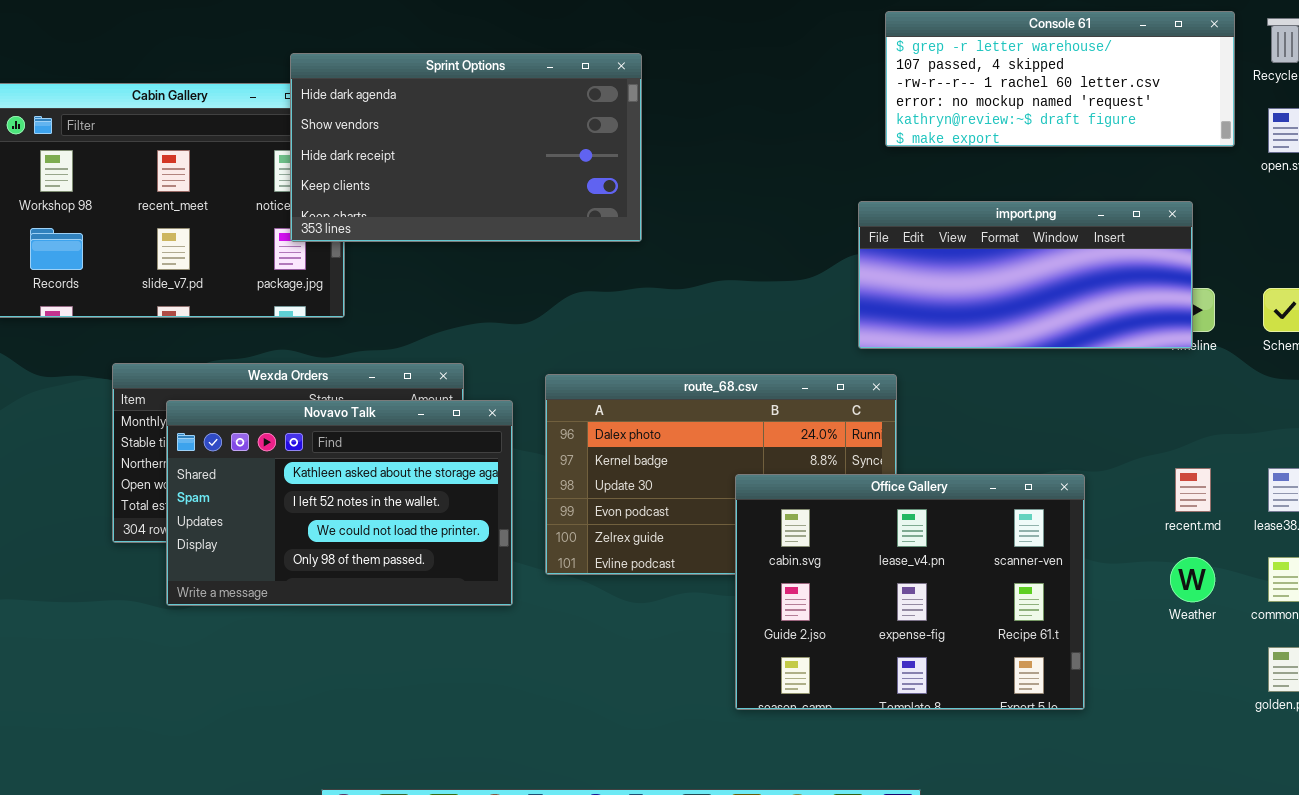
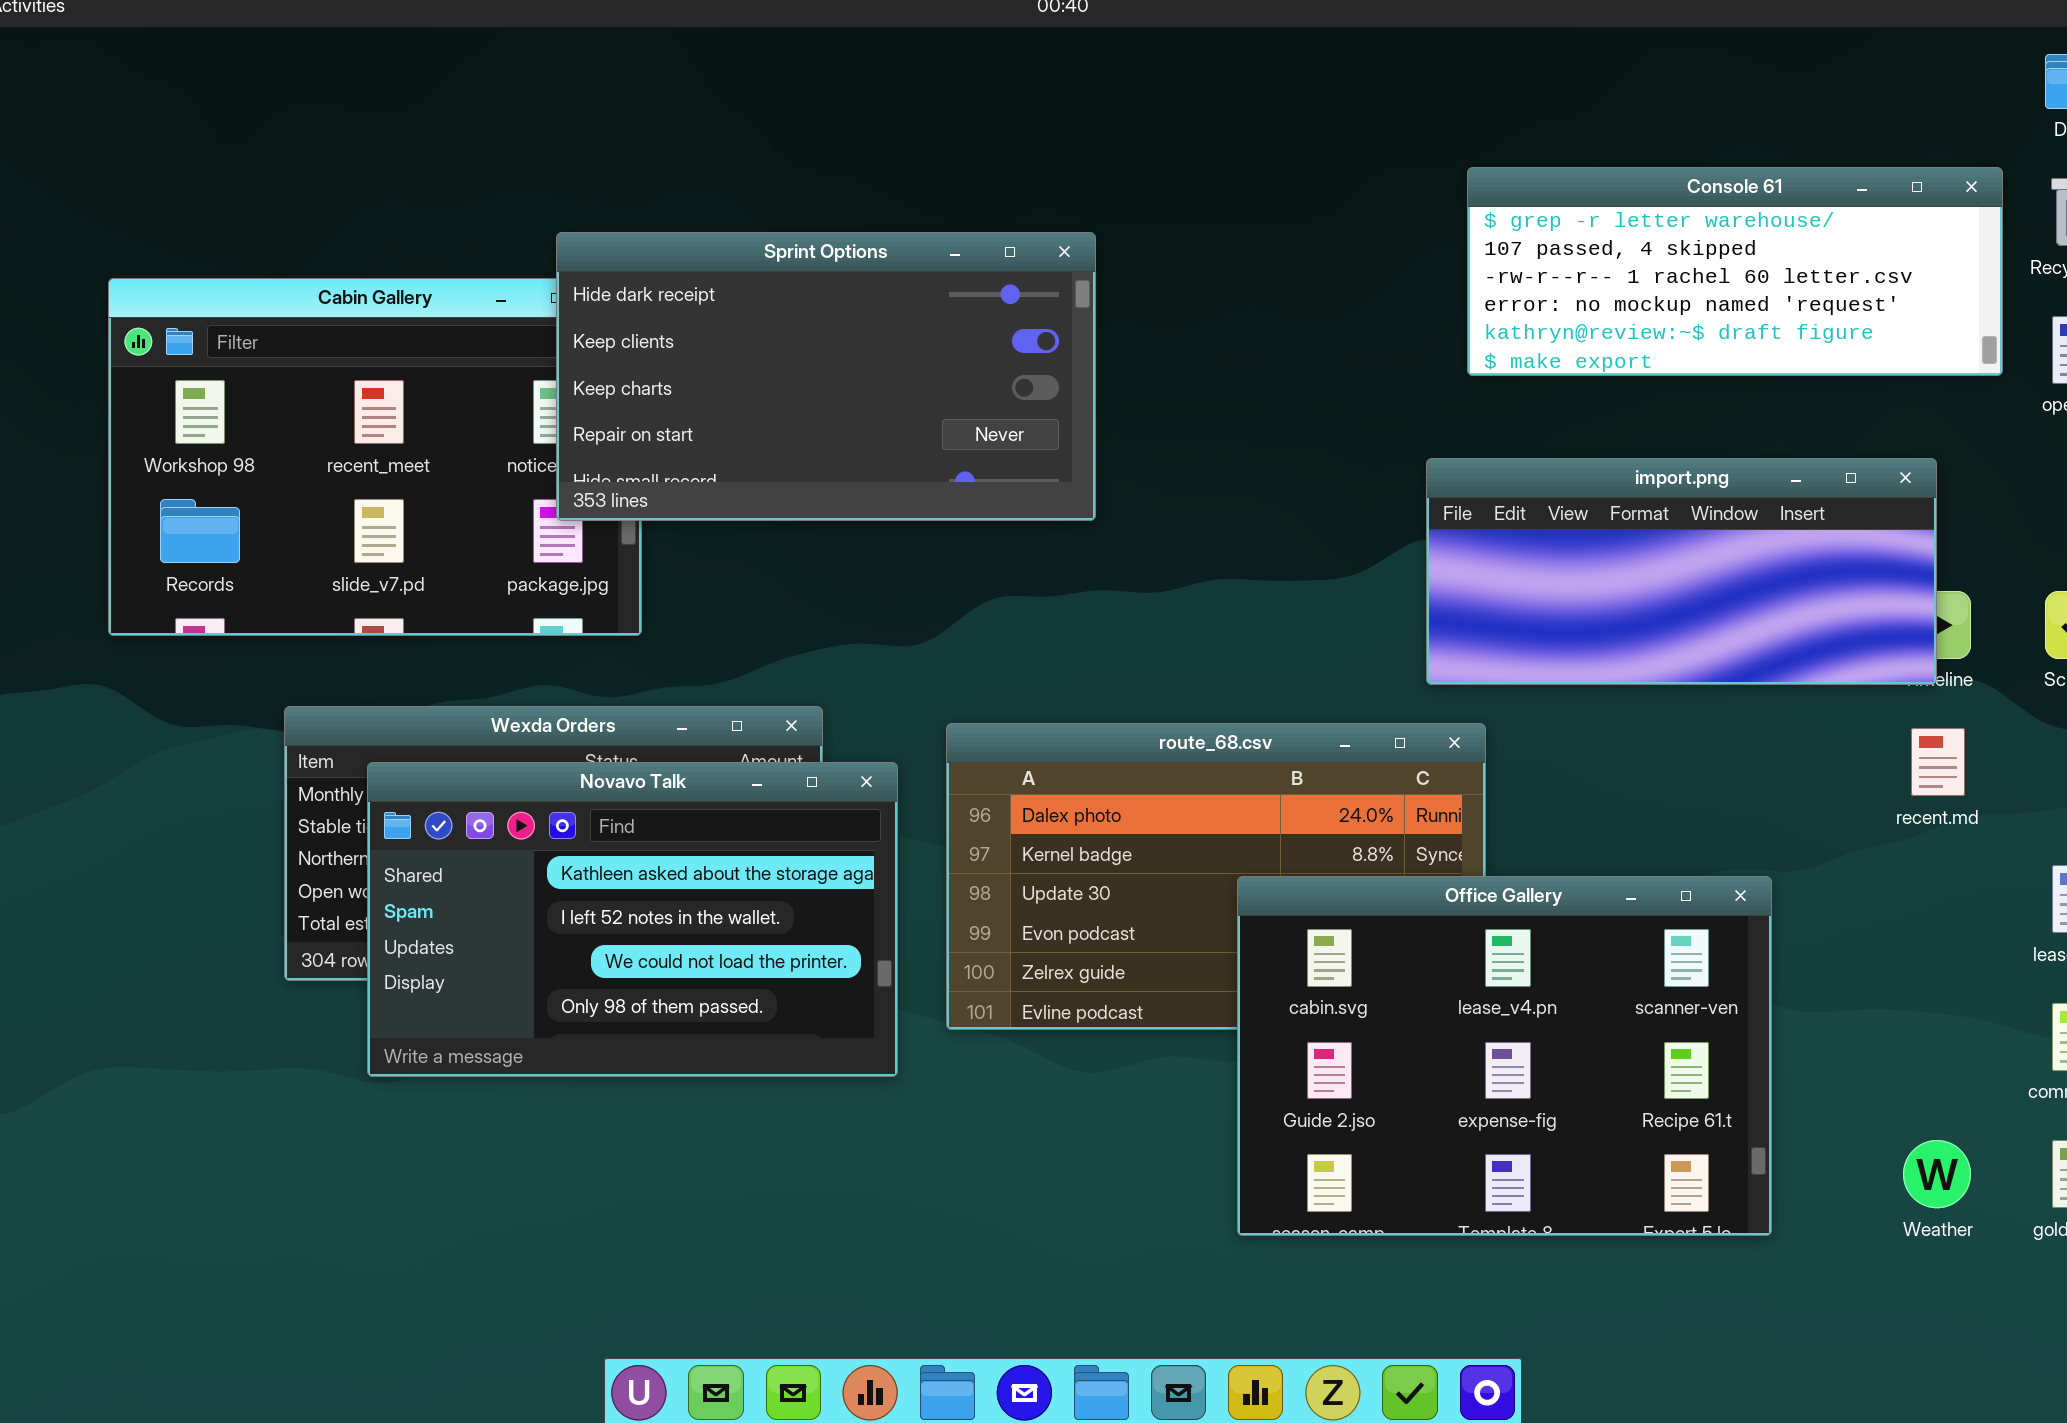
Sprint Options: [290,53,642,242] -> [556,232,1096,521], scrolled down 2 rows
recent.md: [1175,468,1211,512] -> [1911,728,1965,796], moved
Weather: [1170,557,1215,602] -> [1903,1140,1971,1208], moved

